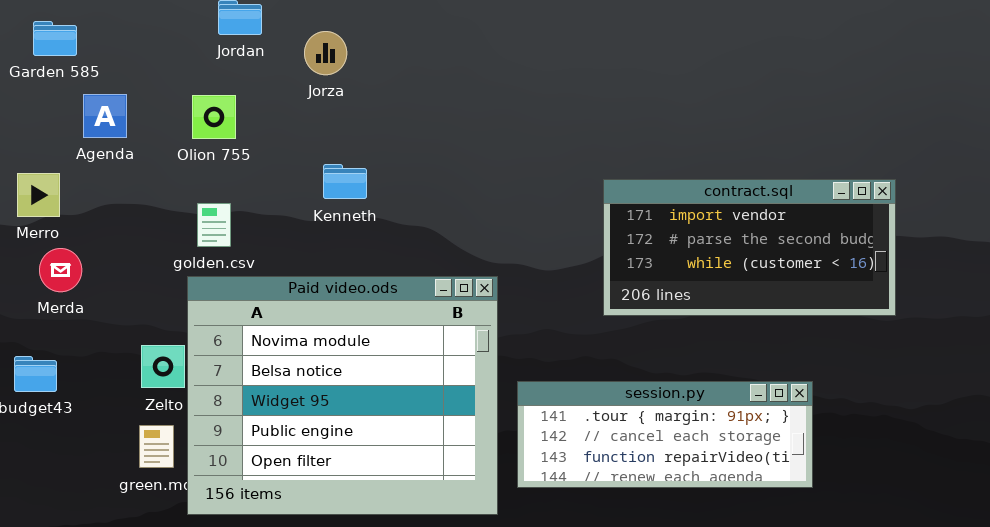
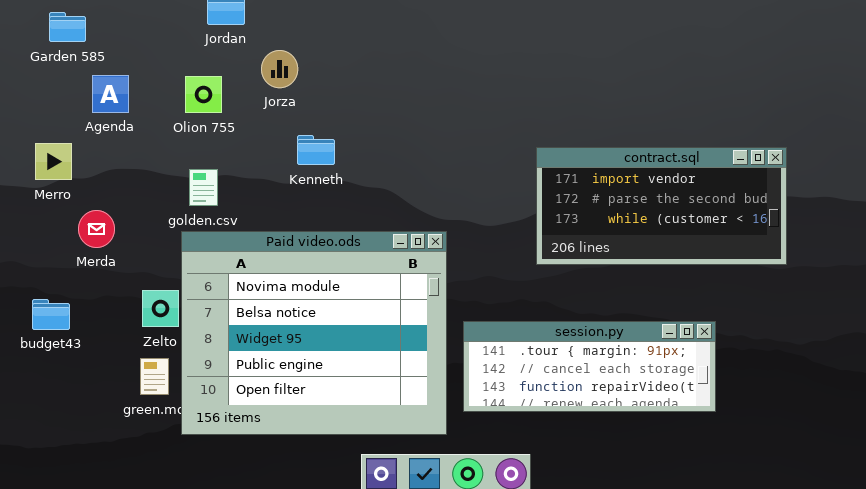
Jorza: [304,31,347,75] -> [261,50,298,88], moved
Merda: [39,248,82,292] -> [78,210,115,248], moved

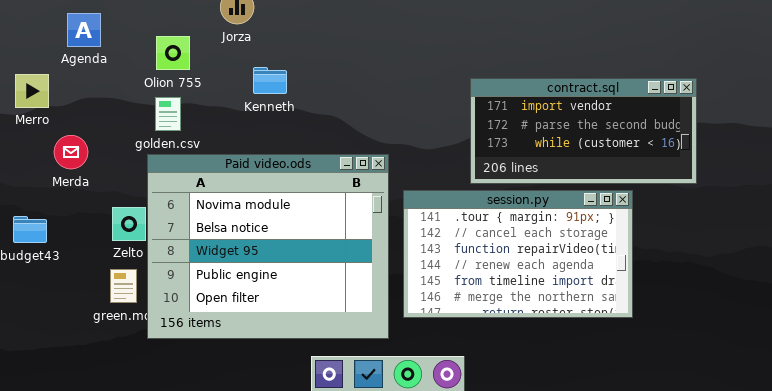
Olion 755: [185,76,222,113] -> [156,36,190,70], moved
session.py: [463,321,716,412] -> [403,190,633,318], resized

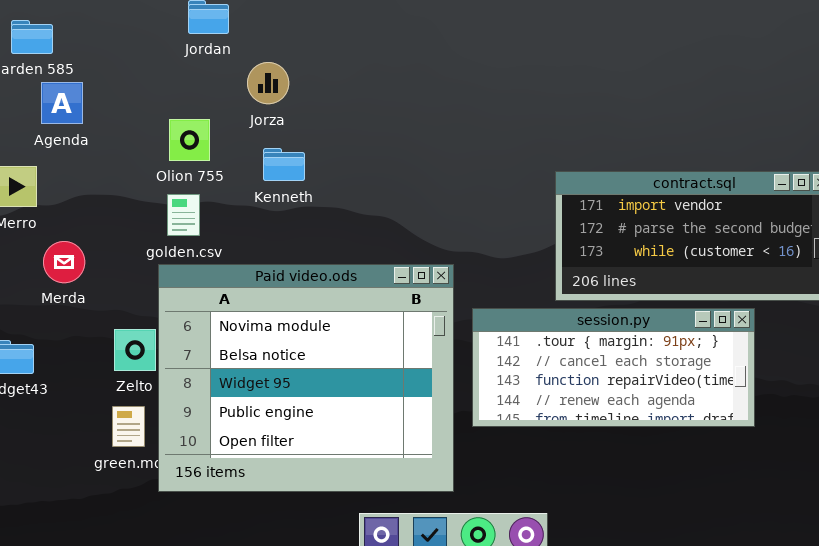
Agenda: [67,13,101,47] -> [41,82,83,124], moved
Kenneth: [253,67,287,94] -> [263,148,305,181], moved
session.py: [403,190,633,318] -> [472,308,755,427], resized

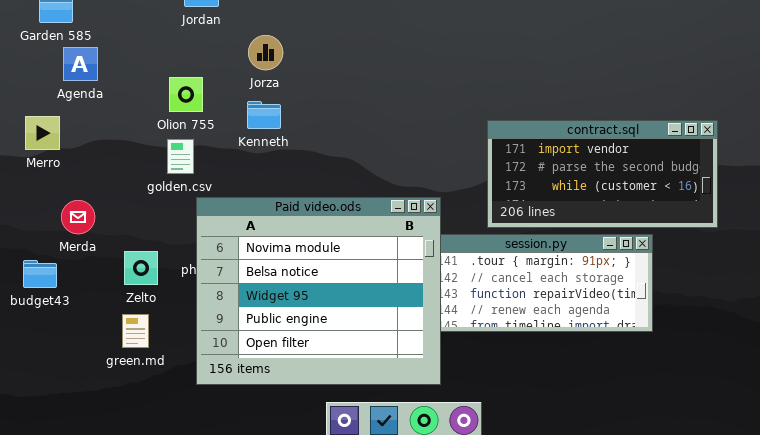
Jorza: [247,62,289,104] -> [248,35,283,70], moved
Merda: [43,241,85,283] -> [61,200,95,234], moved
Paid video.ods: [158,264,454,492] -> [196,197,441,385], moved

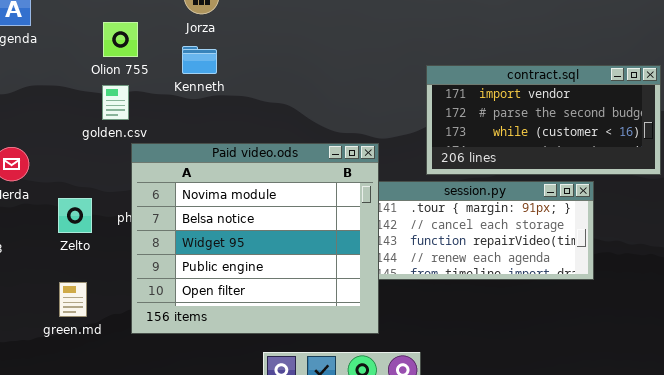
green.md: [122,314,149,348] -> [59,282,87,317], moved

